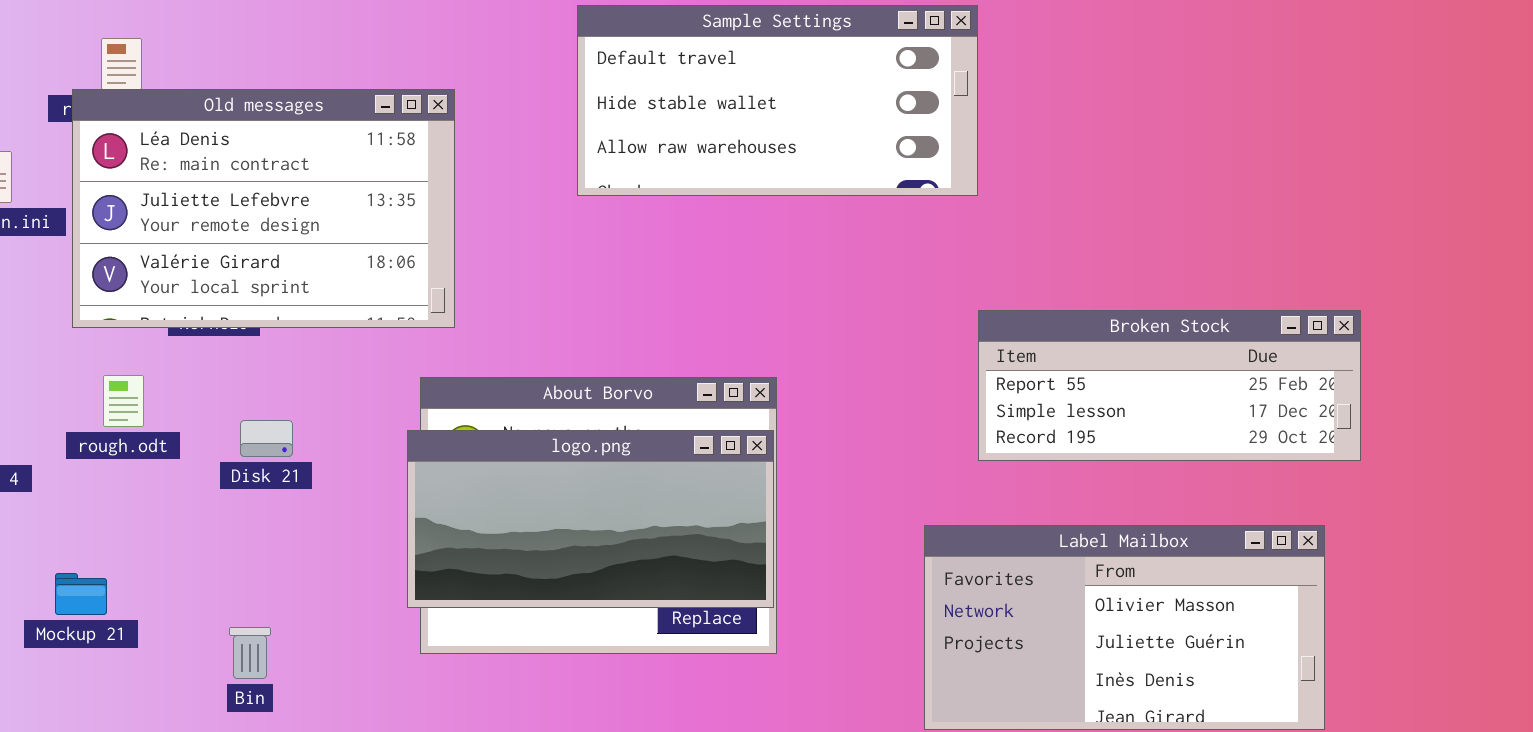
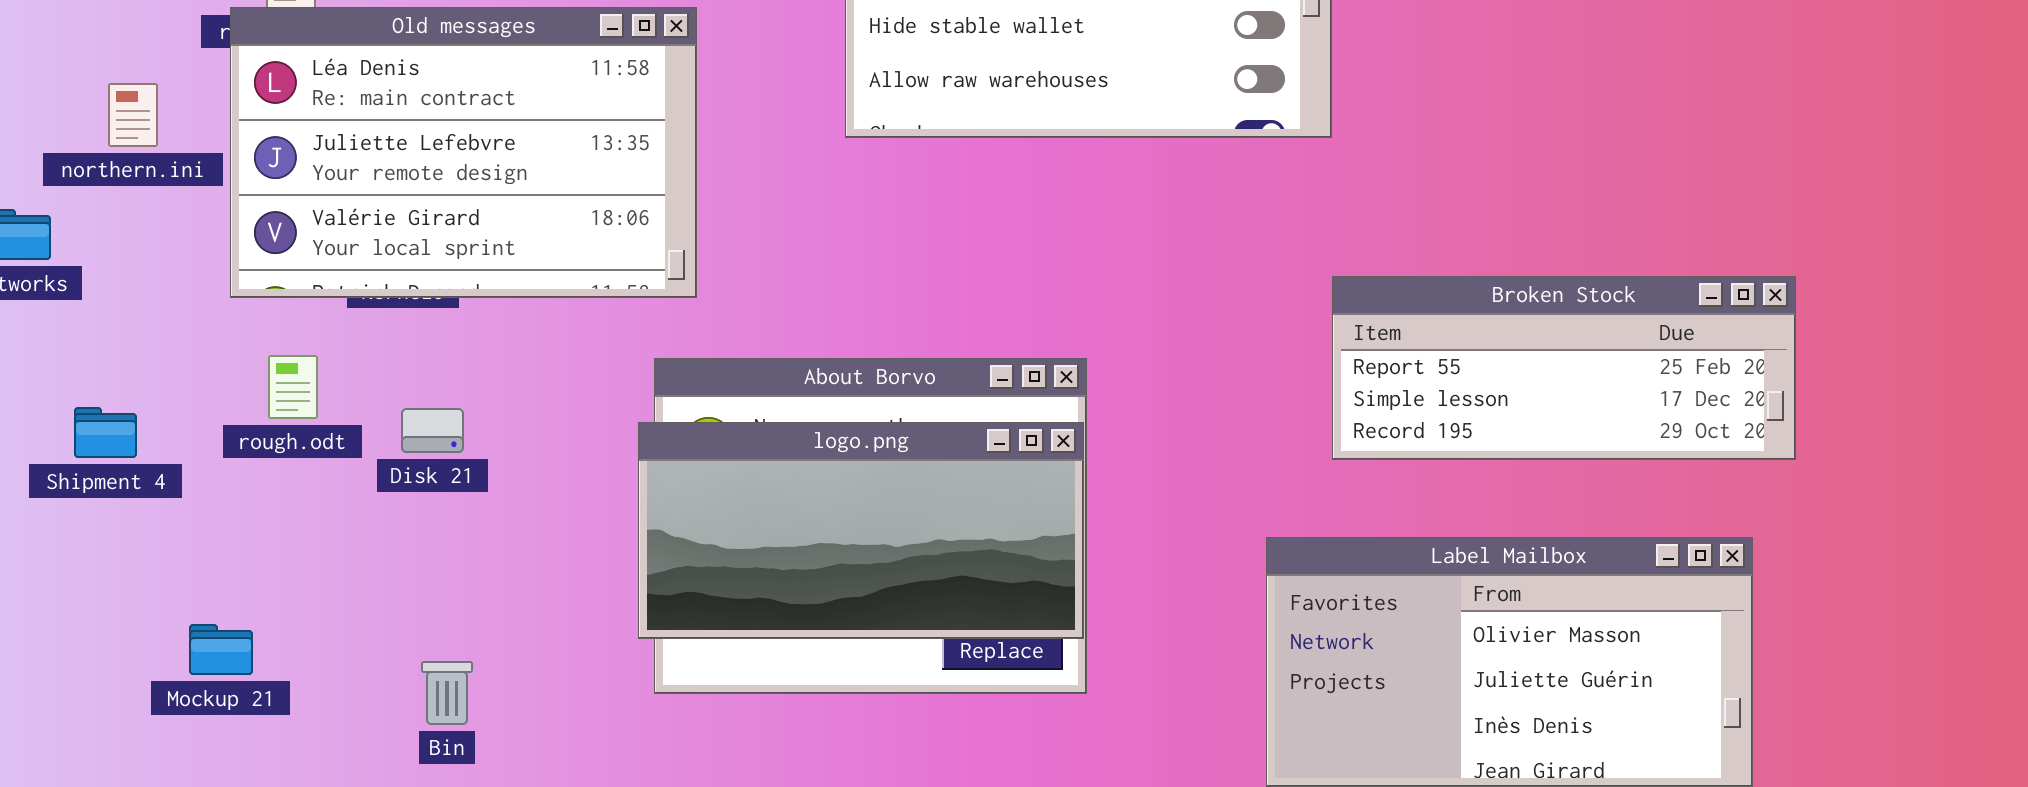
Disk 21: [240,420,293,457] -> [401,408,464,453], moved
Mockup 21: [55,573,107,615] -> [189,624,253,675], moved

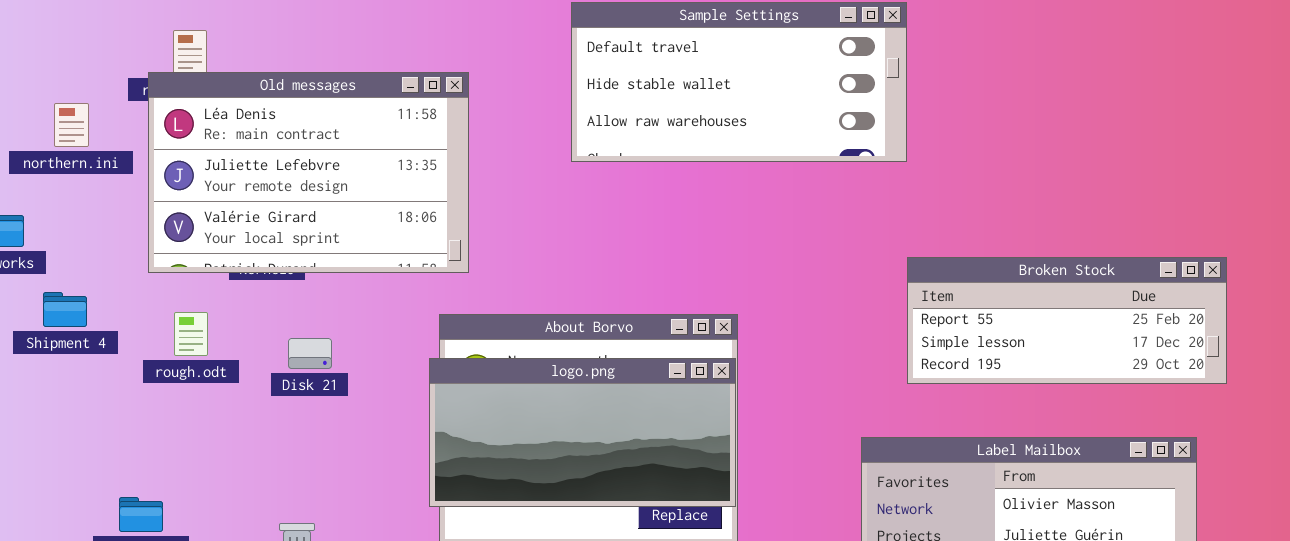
northern.ini: [108,83,158,147] -> [54,103,89,147], moved
Shipment 4: [74,407,137,458] -> [43,292,87,327], moved
Disk 21: [401,408,464,453] -> [288,338,332,369], moved

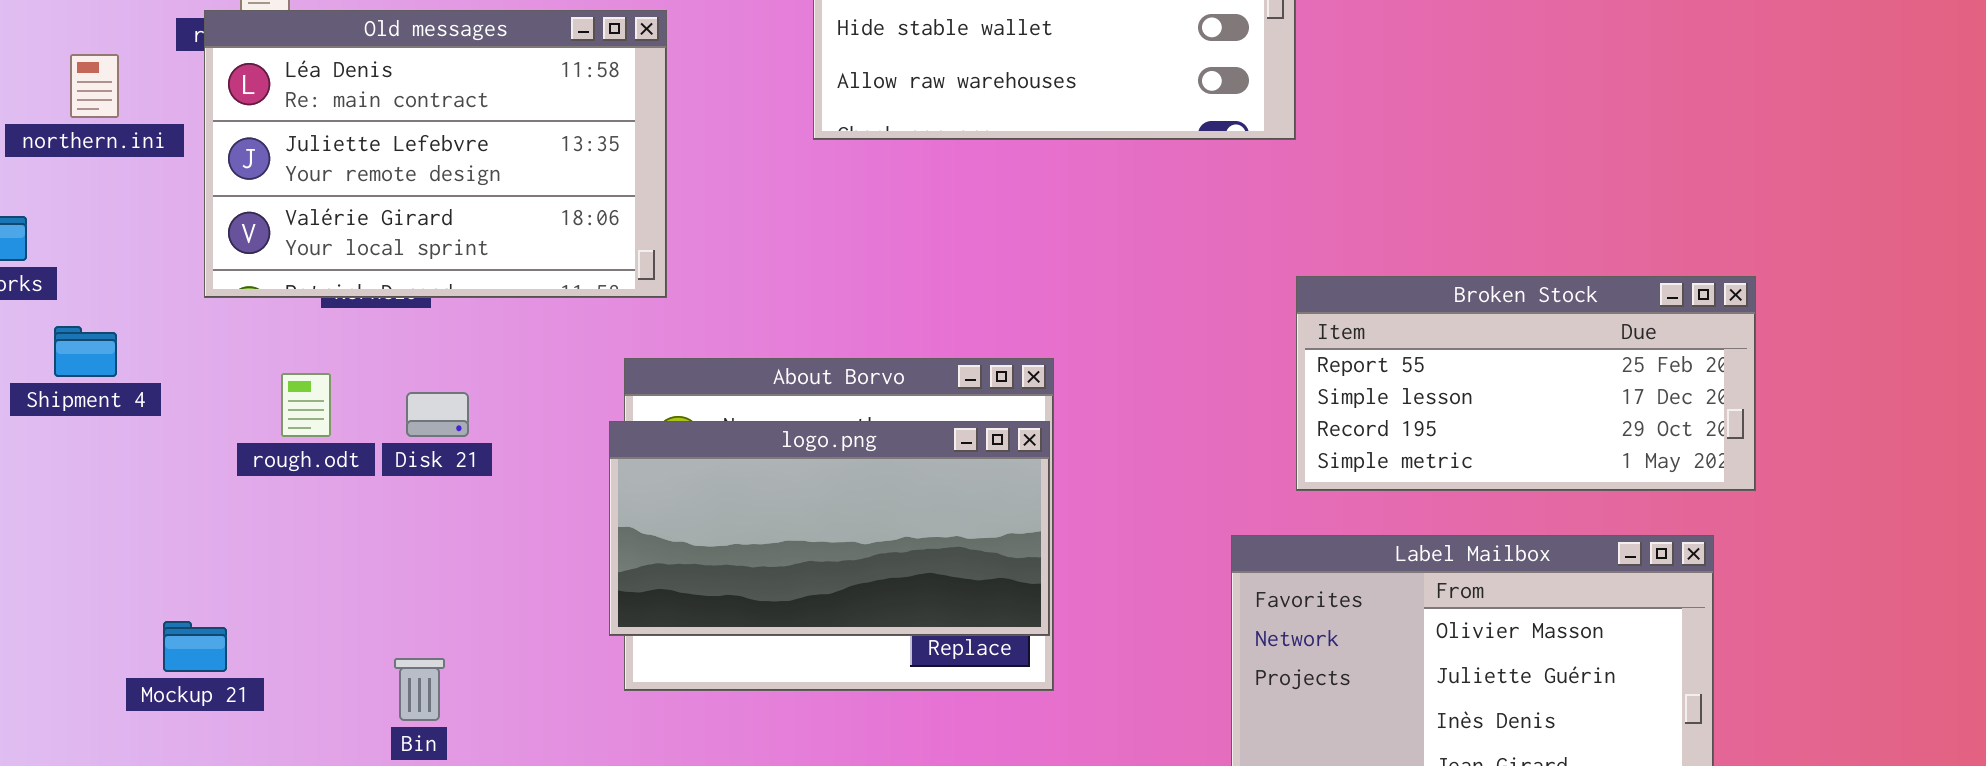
Broken Stock: [907,257,1227,384] -> [1296,276,1756,491], resized
rough.odt: [174,312,208,356] -> [281,373,331,437], moved

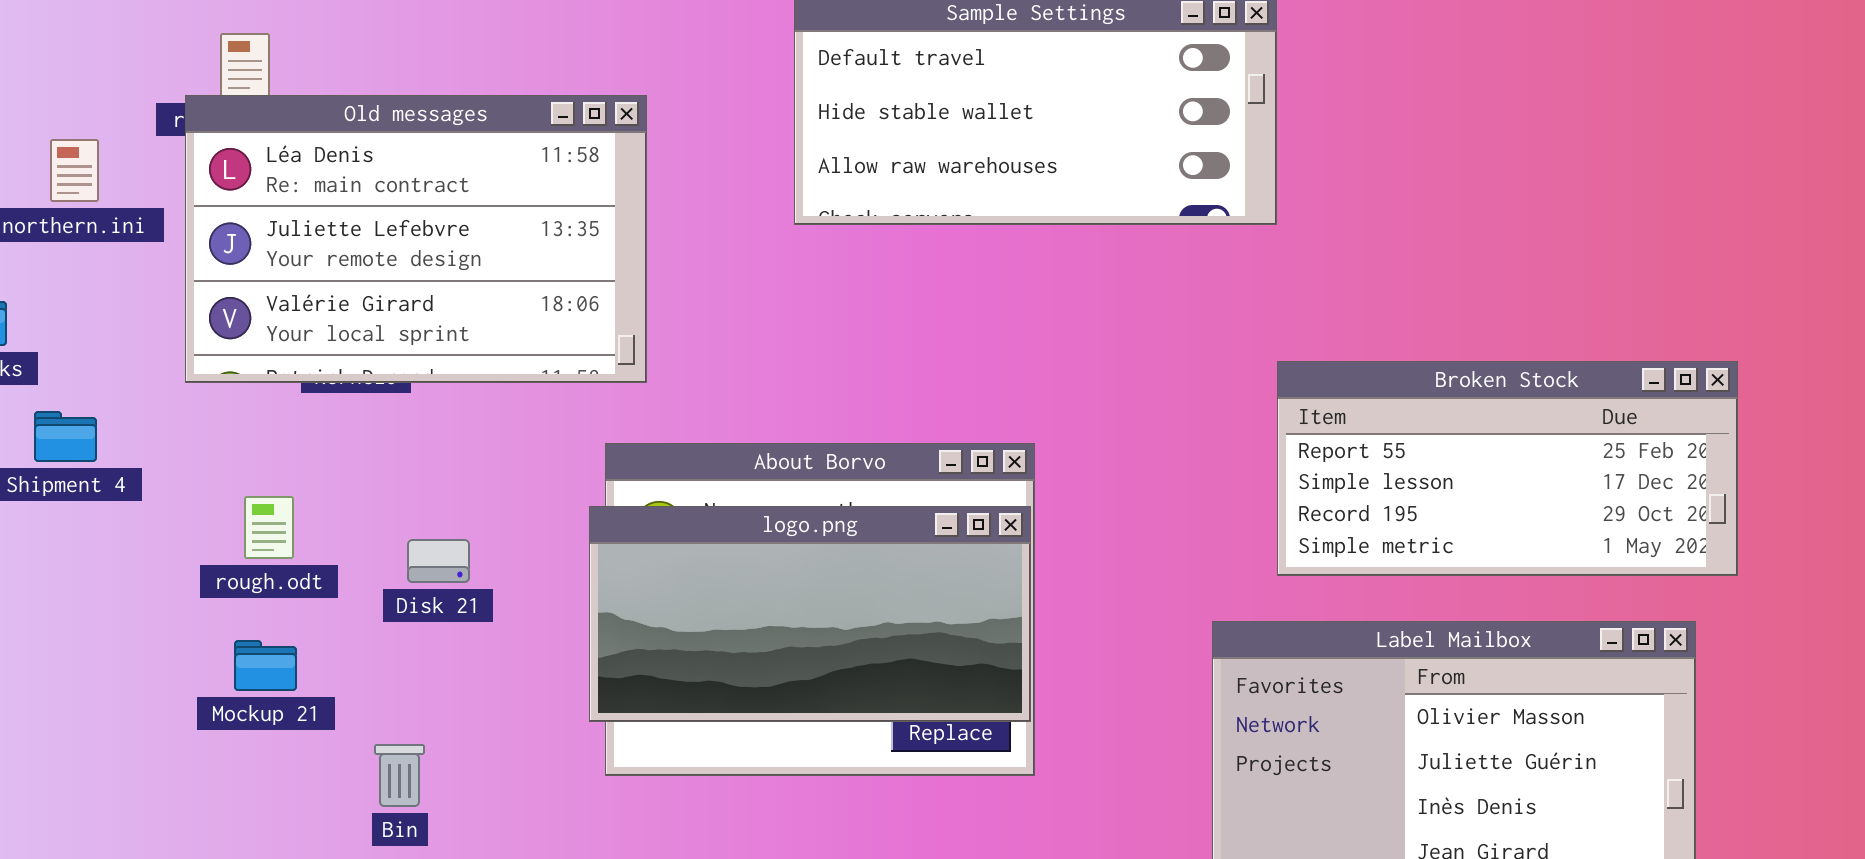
rough.odt: [281,373,331,437] -> [244,496,294,559], moved
Disk 21: [406,392,469,437] -> [407,539,470,583], moved
Mockup 21: [163,621,227,672] -> [234,640,297,691], moved

